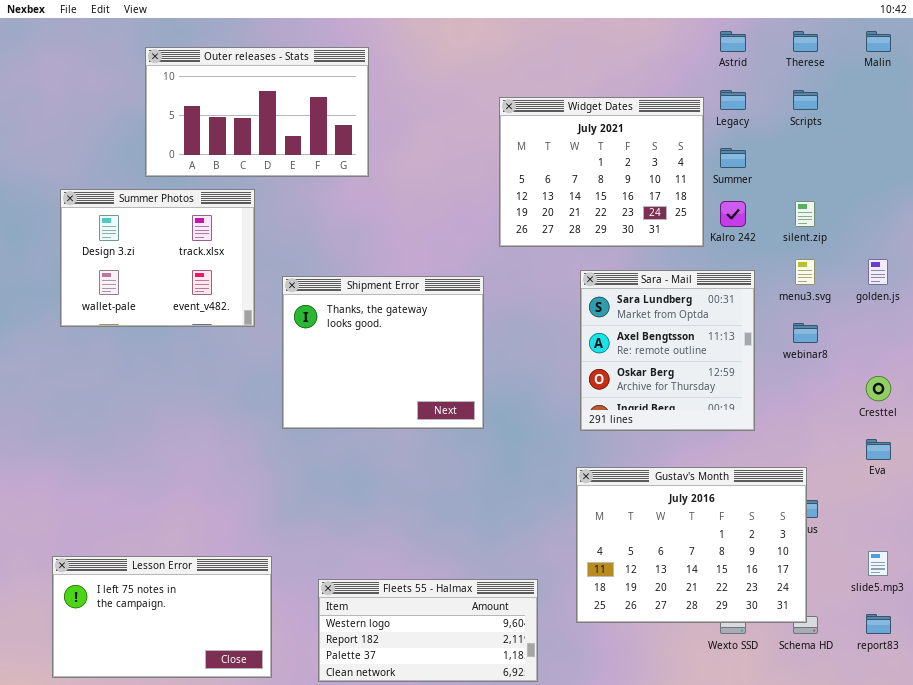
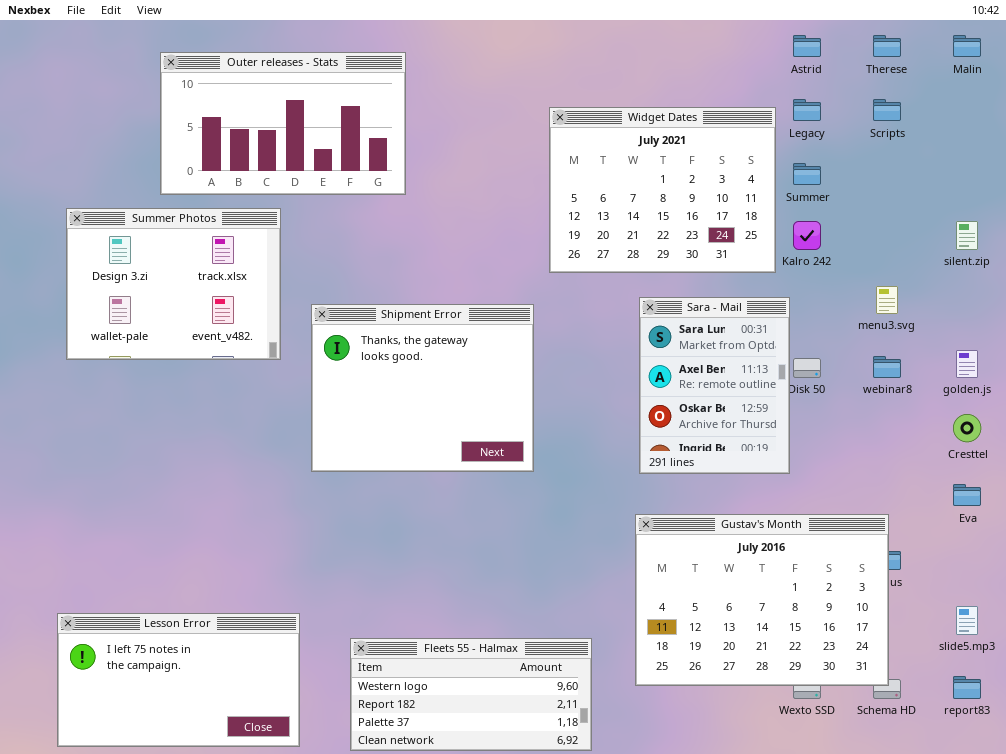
silent.zip: [795,201,815,227] -> [956,221,978,250], moved
golden.js: [868,259,888,285] -> [956,350,978,378], moved
Sara - Mail: [580,270,755,431] -> [639,297,790,474], resized

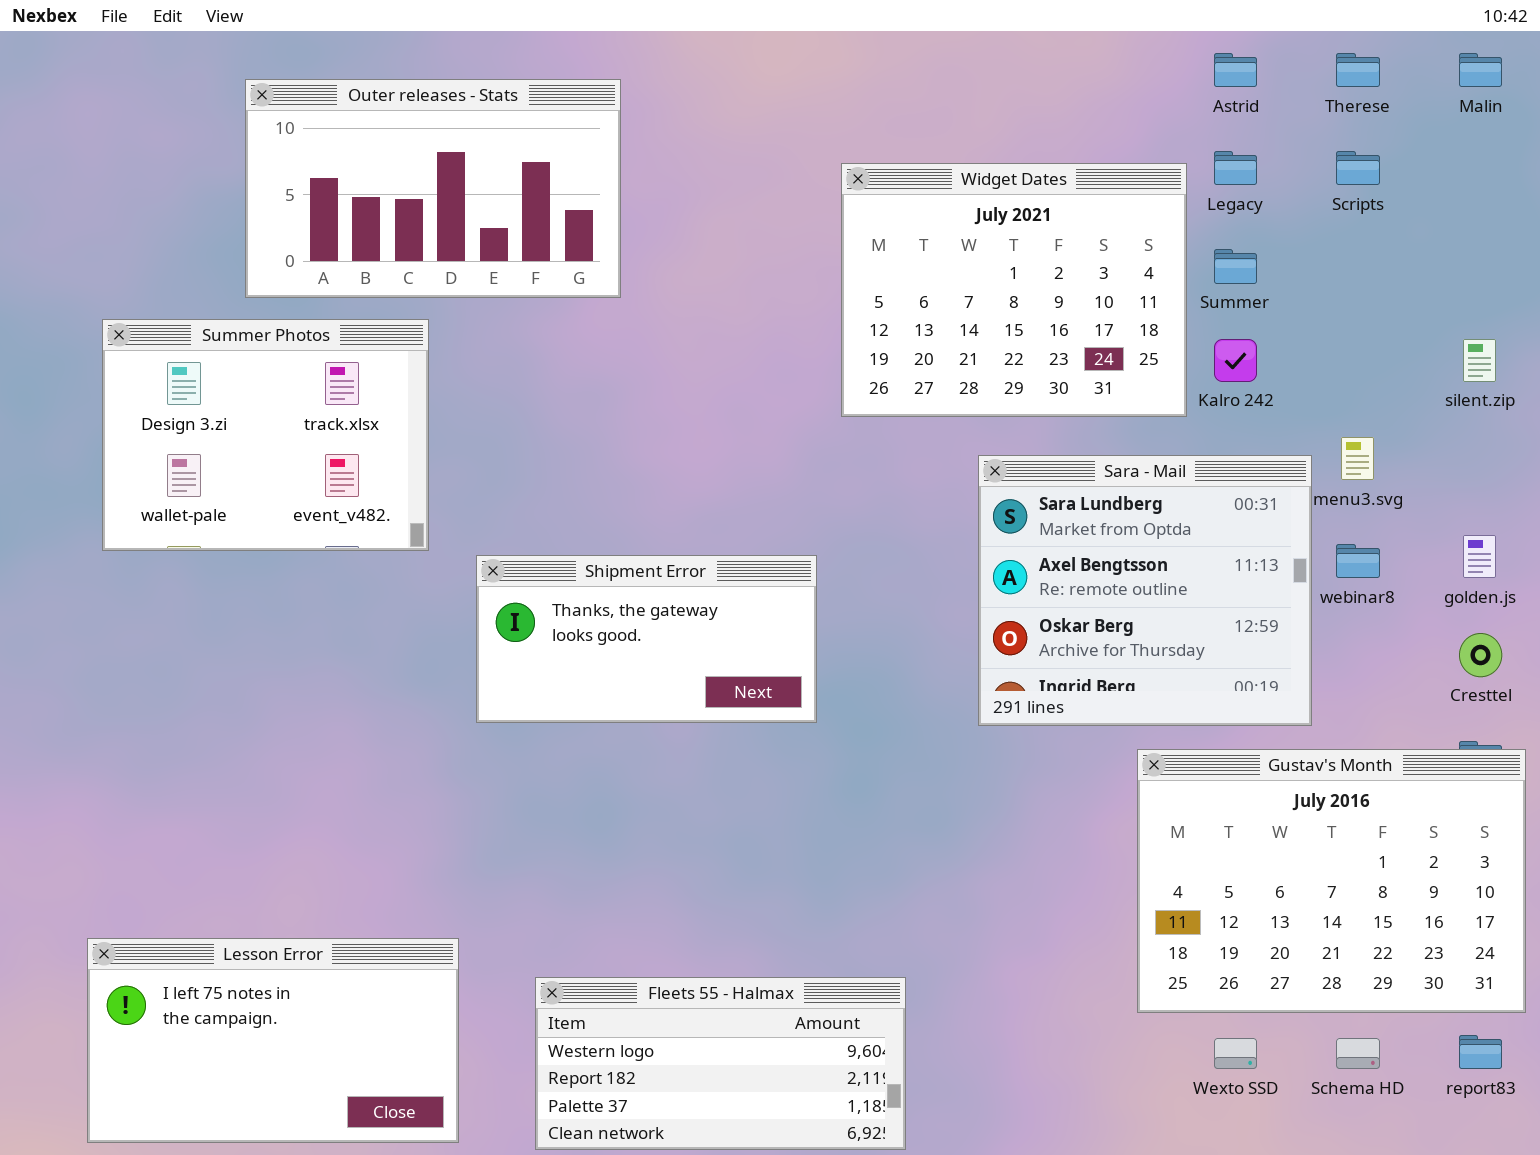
Sara - Mail: [639,297,790,474] -> [978,455,1312,726], resized
Shipment Error: [311,304,534,472] -> [476,555,817,723], resized
Gustav's Month: [635,514,889,686] -> [1137,749,1526,1013], moved

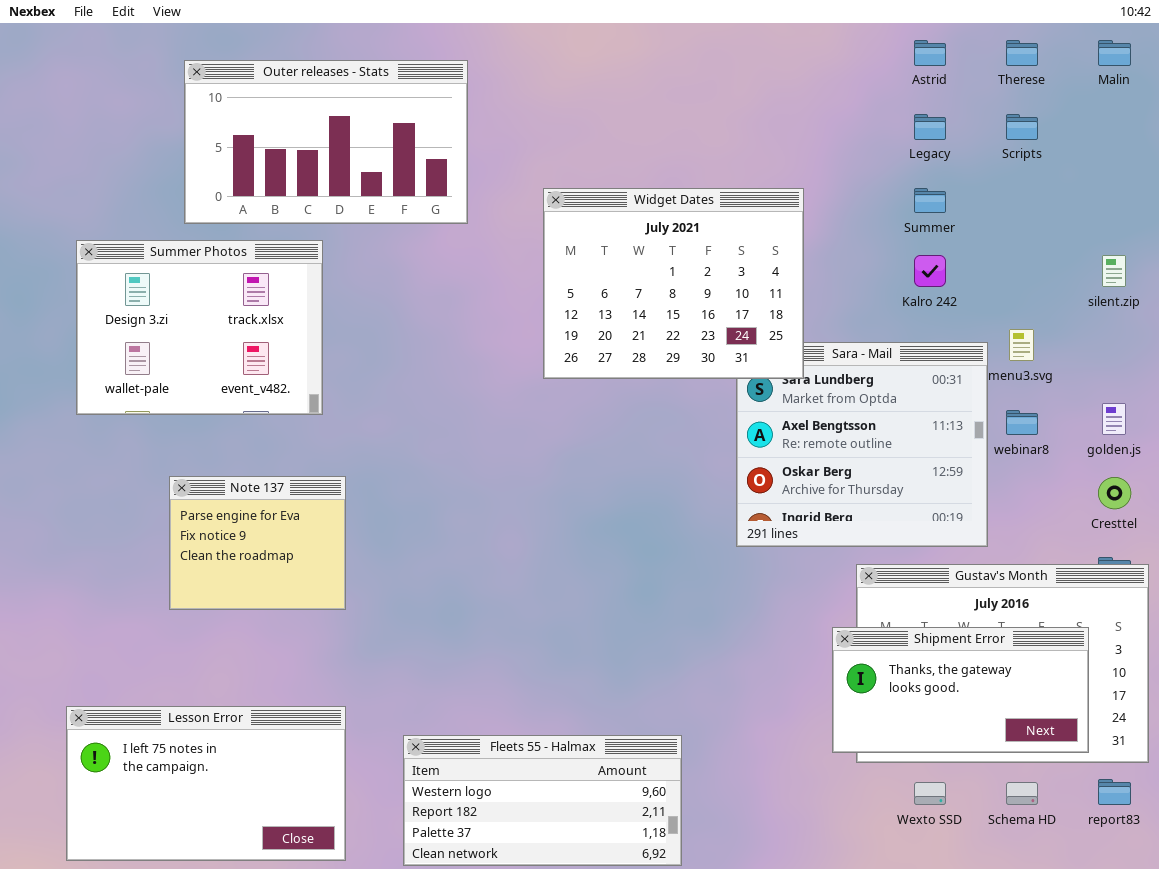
Widget Dates: [841,163,1187,417] -> [543,188,804,379], moved
Shipment Error: [476,555,817,723] -> [832,627,1089,753], moved
Note 137: none -> [169,476,346,610], opened

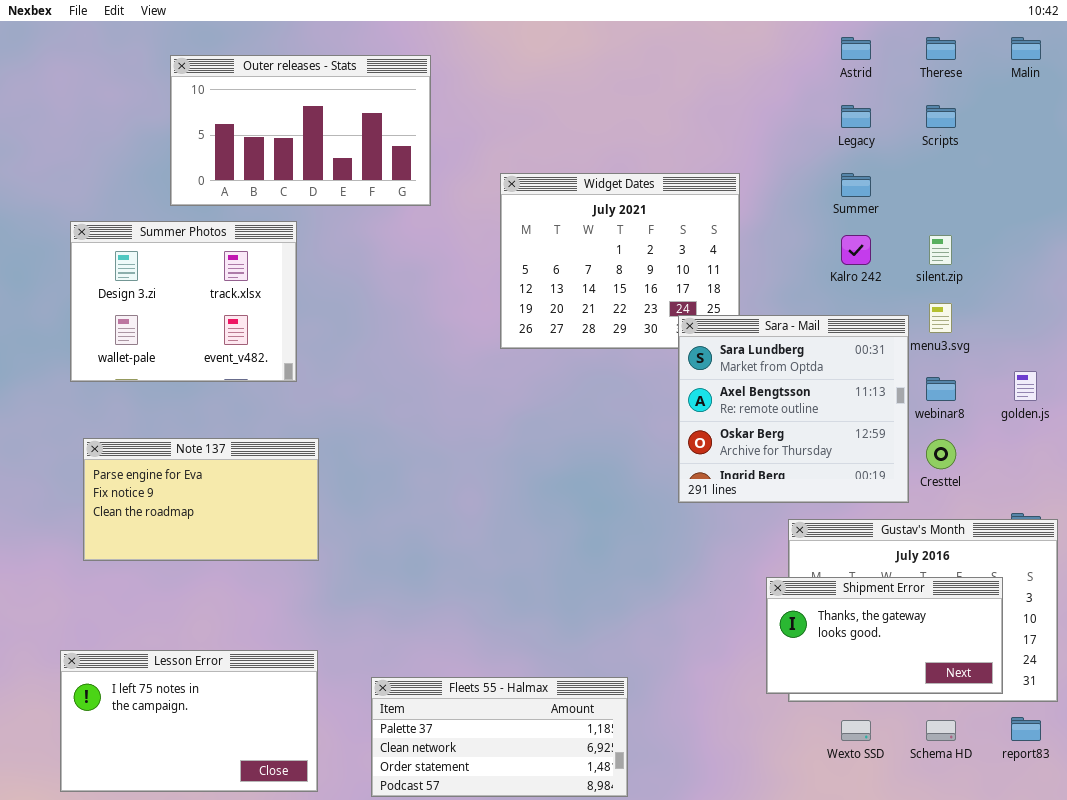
silent.zip: [1102,255,1126,287] -> [929,235,952,265], moved
Sara - Mail: [736,342,988,547] -> [678,315,909,503], raised
Note 137: [169,476,346,610] -> [83,438,319,561], resized
Cresttel: [1098,477,1131,509] -> [926,439,956,469], moved
Fleets 55 - Halmax: [403,735,682,866] -> [371,677,628,797], scrolled down 2 rows

